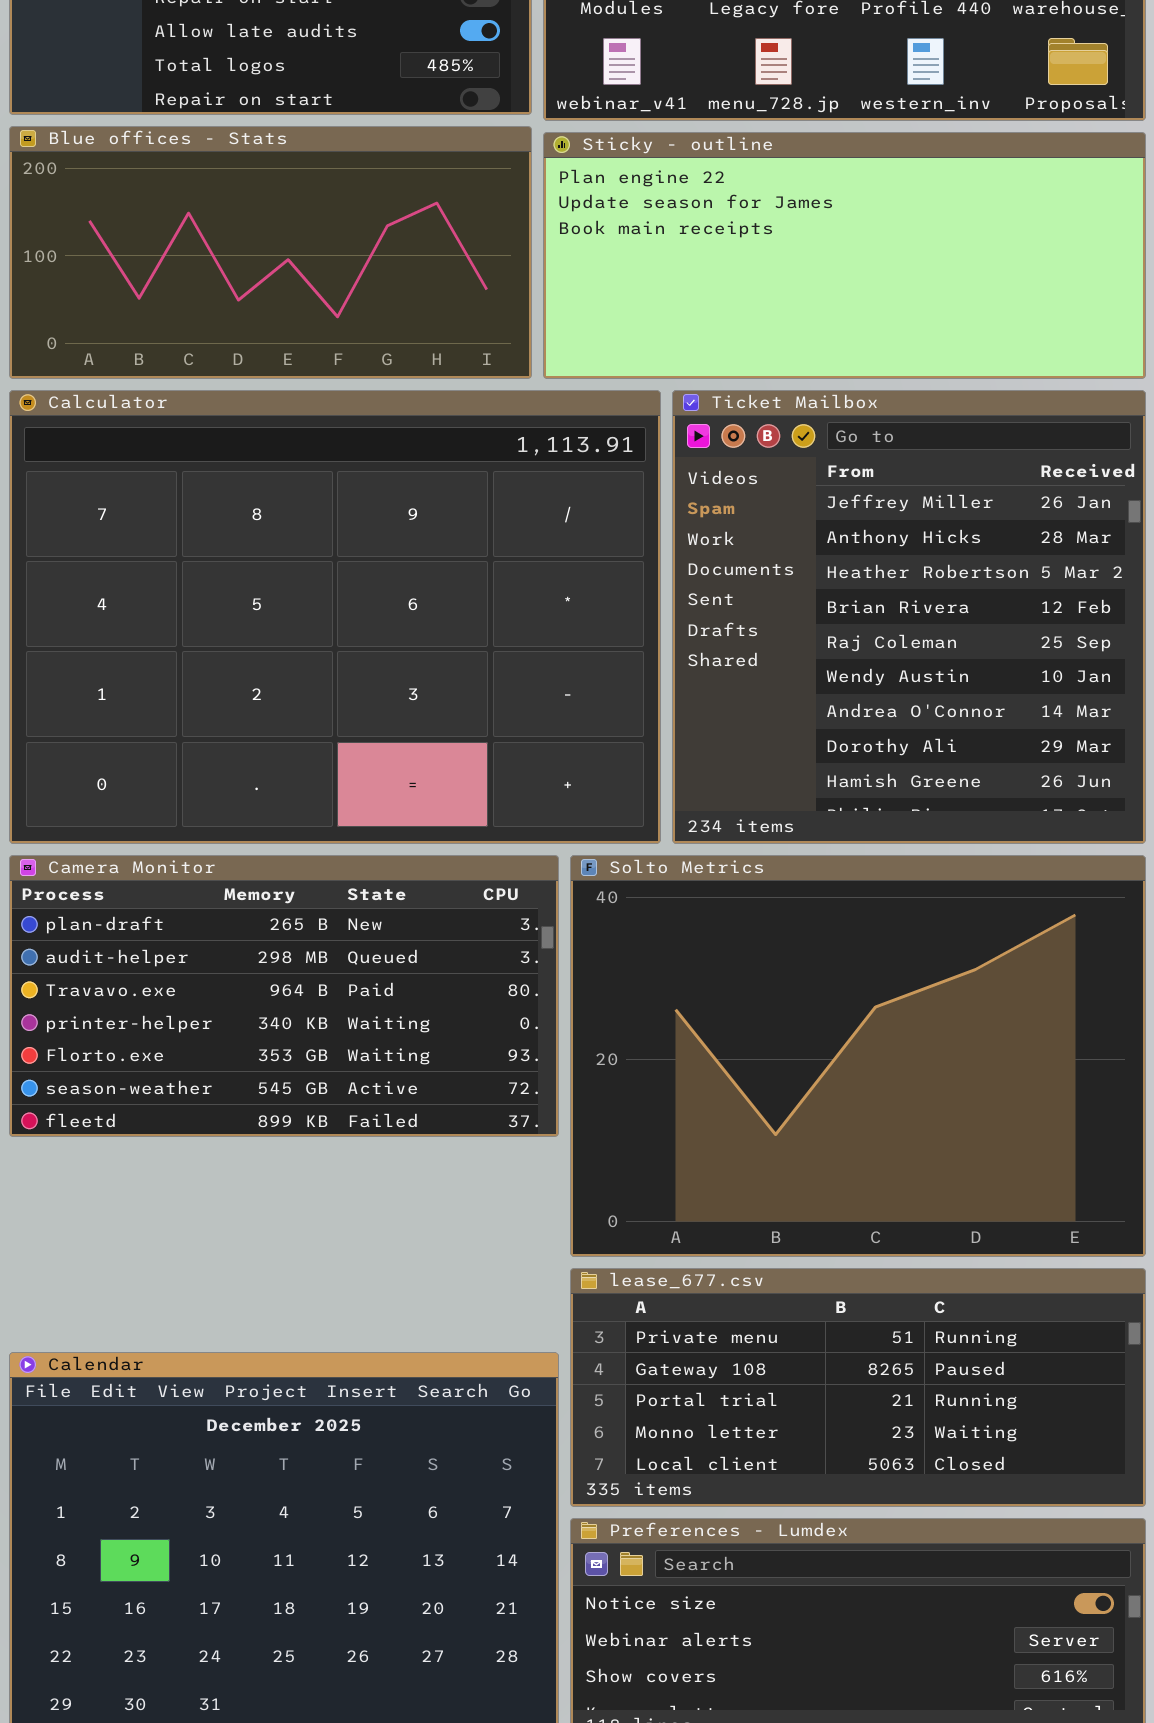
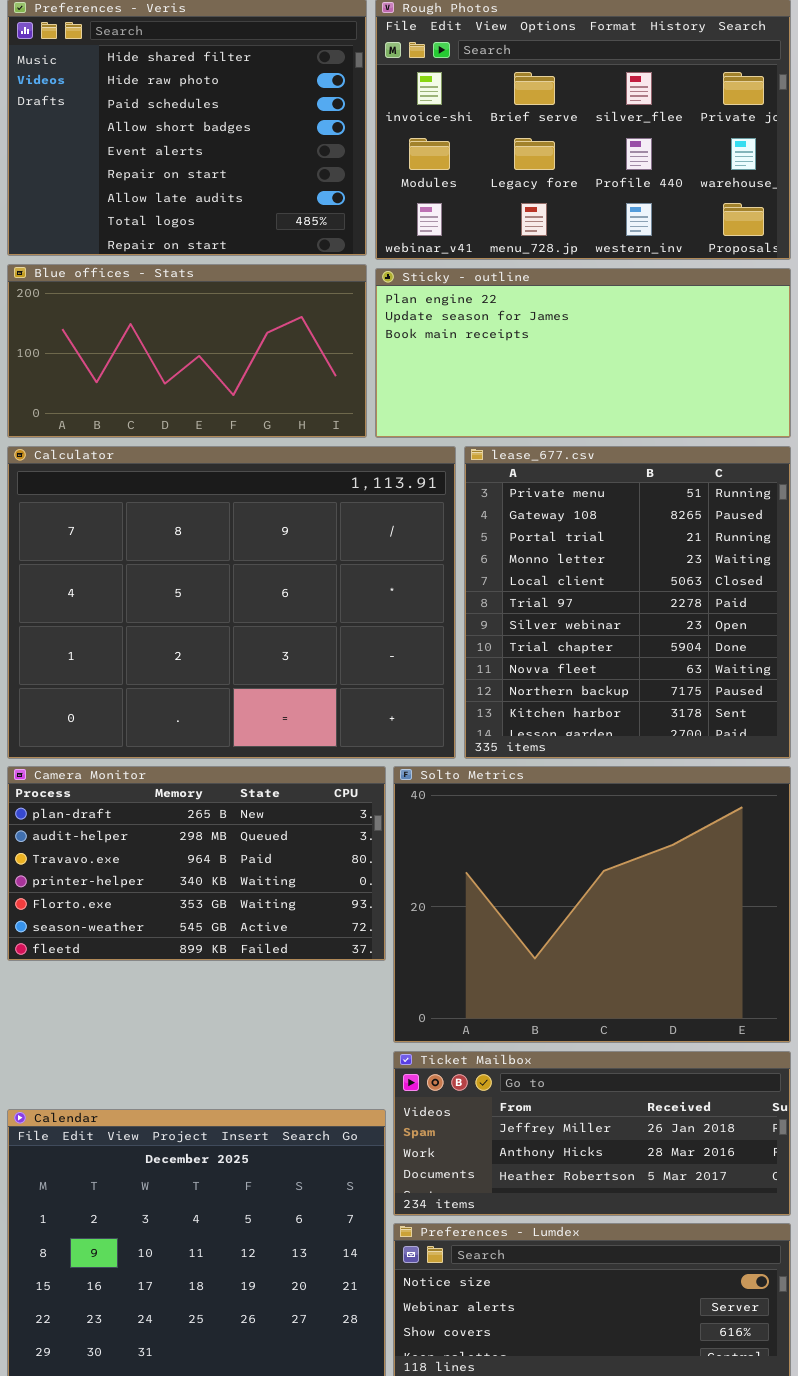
Ticket Mailbox: [672,390,1146,844] -> [393,1051,791,1216], moved, resized
lease_677.csv: [570,1268,1146,1507] -> [464,446,791,759], moved, resized

